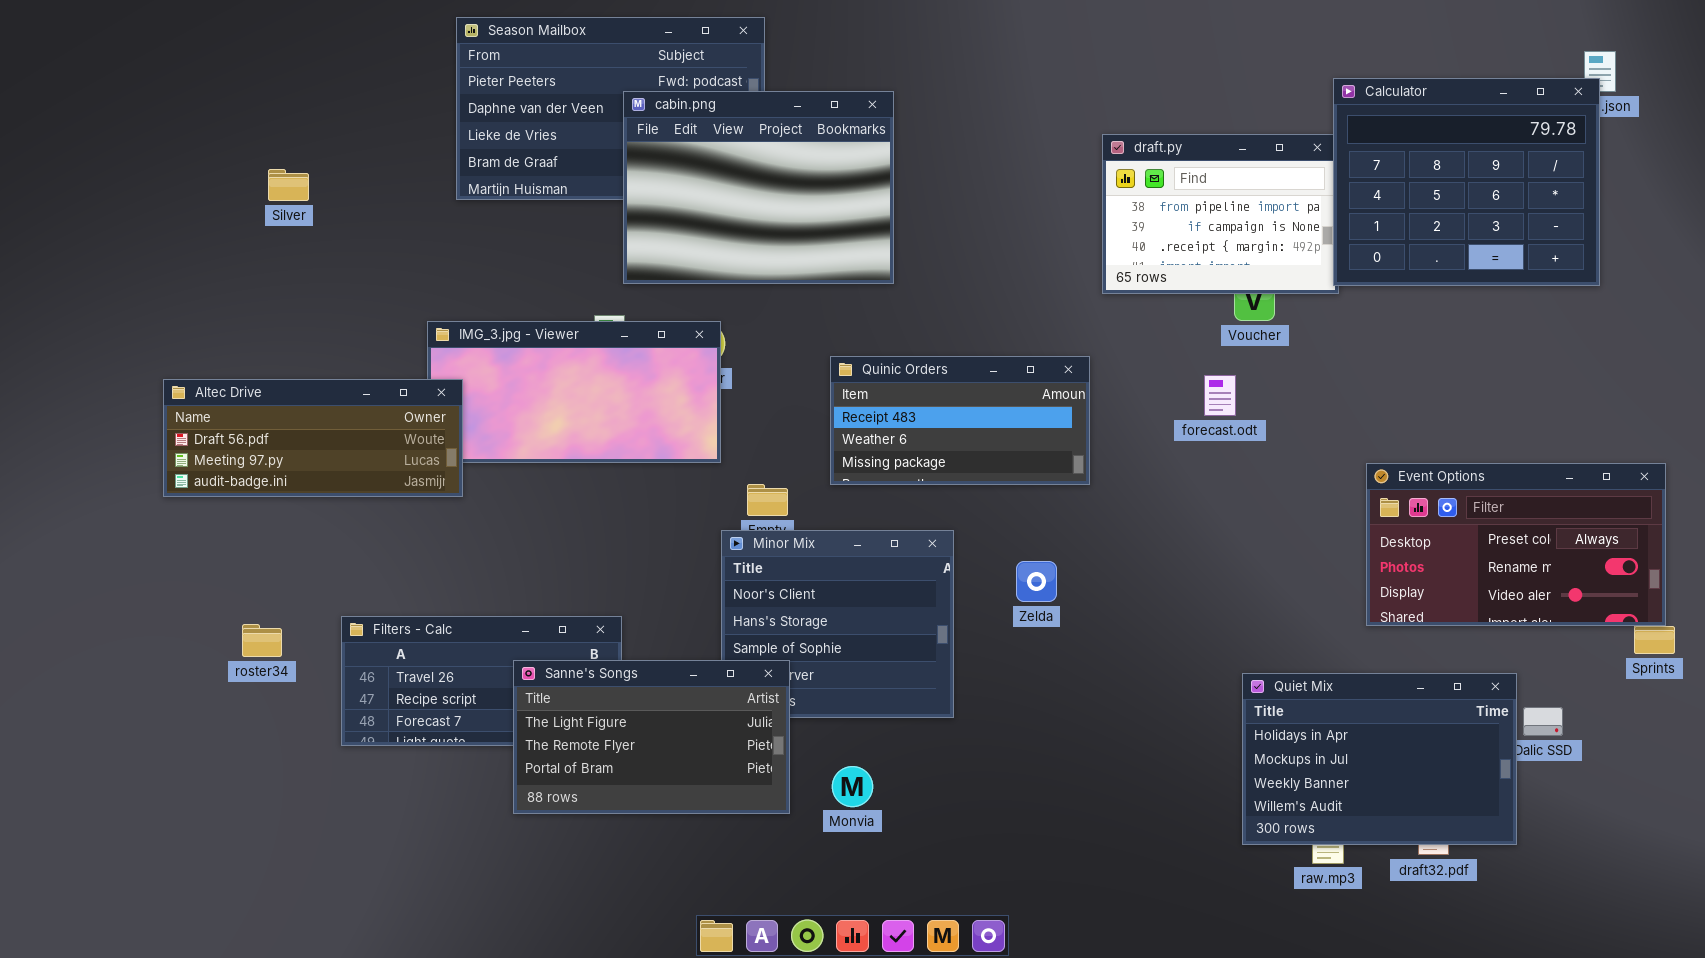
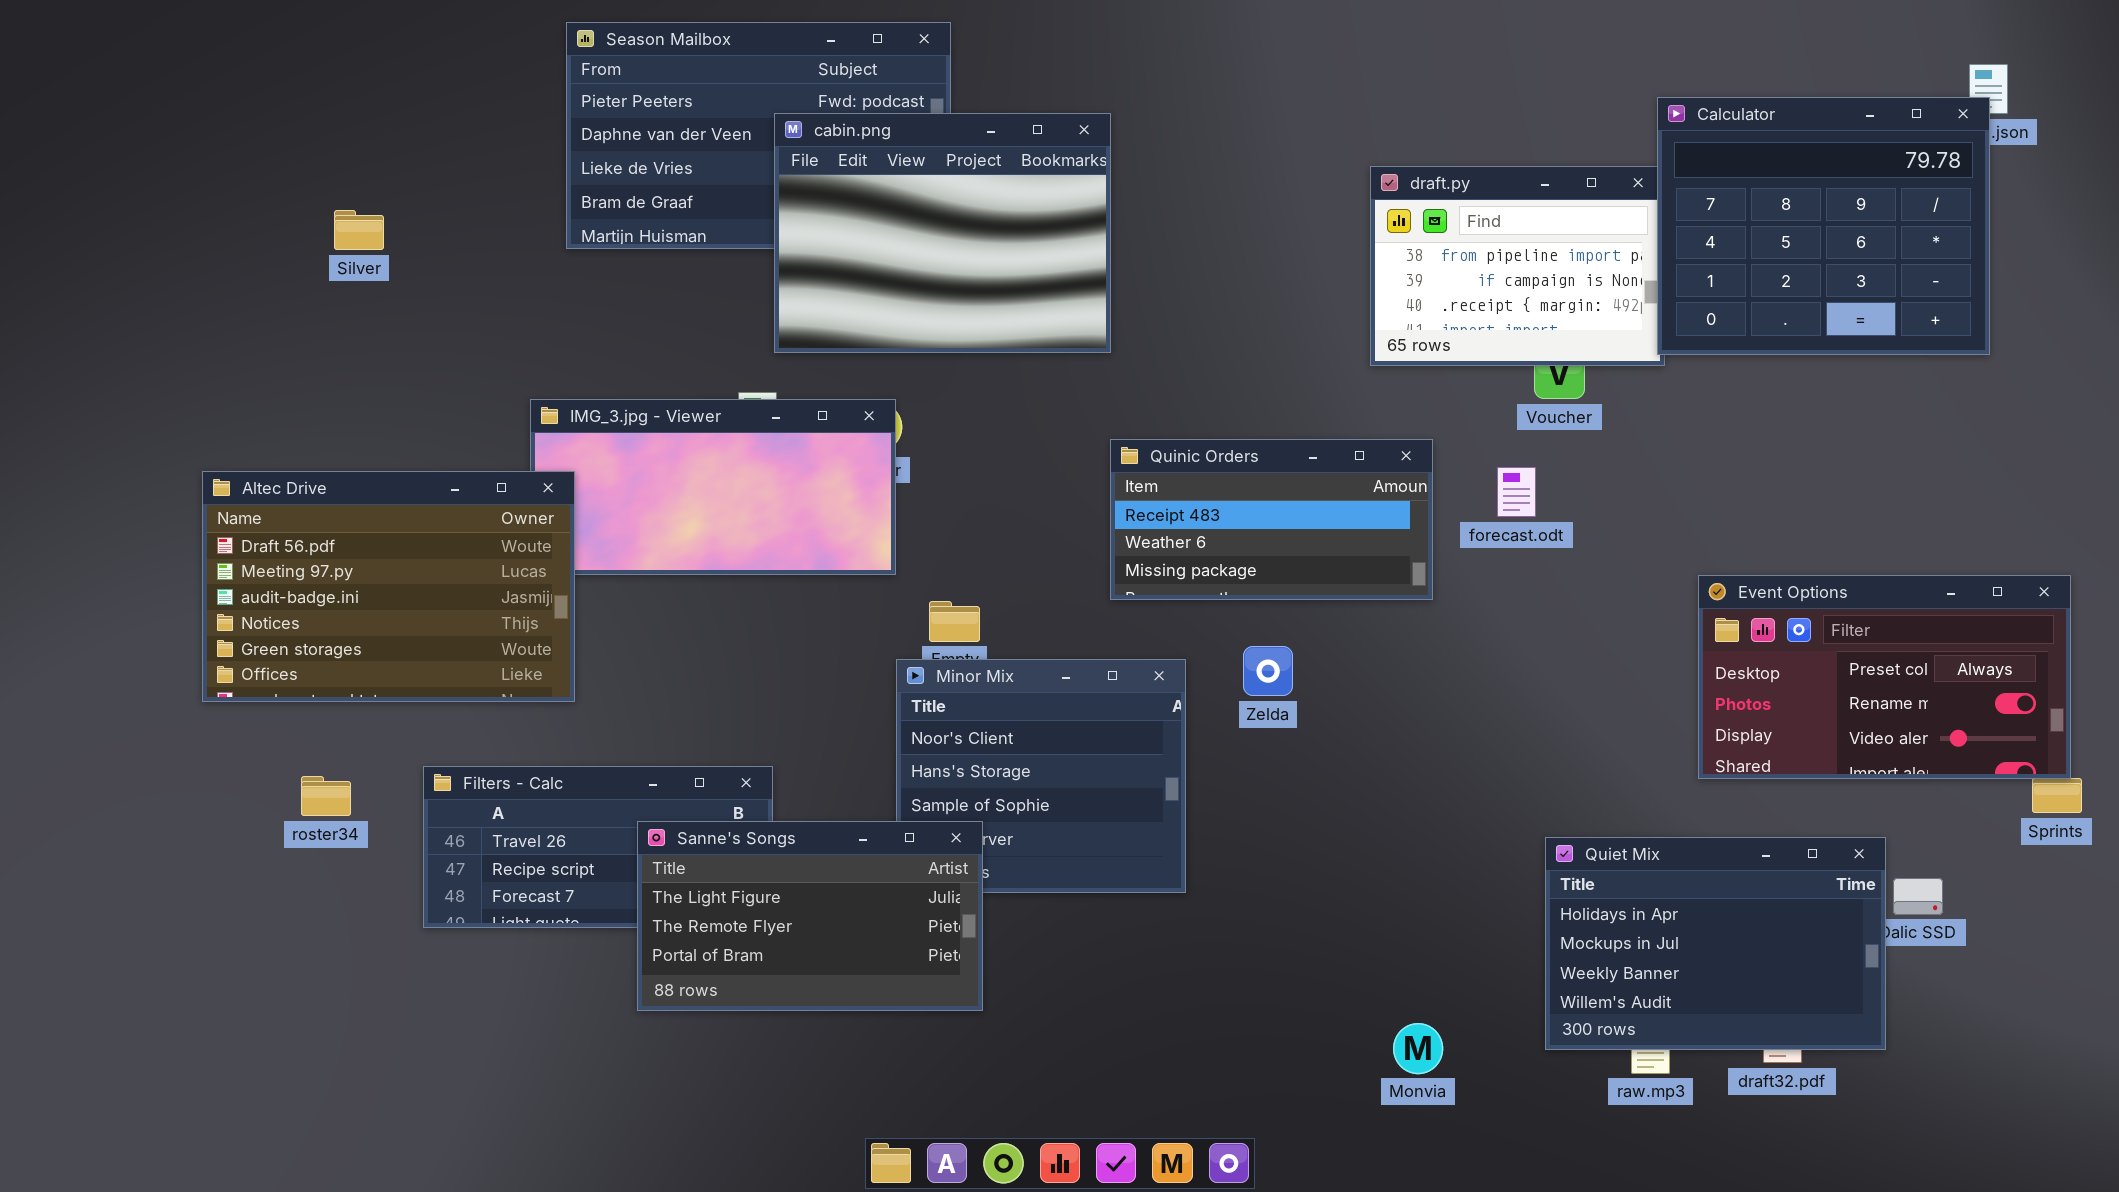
Quinic Orders: [830,356,1090,485] -> [1110,439,1433,600], moved
Altec Drive: [163,379,463,497] -> [202,471,575,702], resized
Zelda: [1016,561,1057,602] -> [1243,646,1293,696], moved
Monvia: [832,766,873,807] -> [1393,1023,1443,1074], moved

